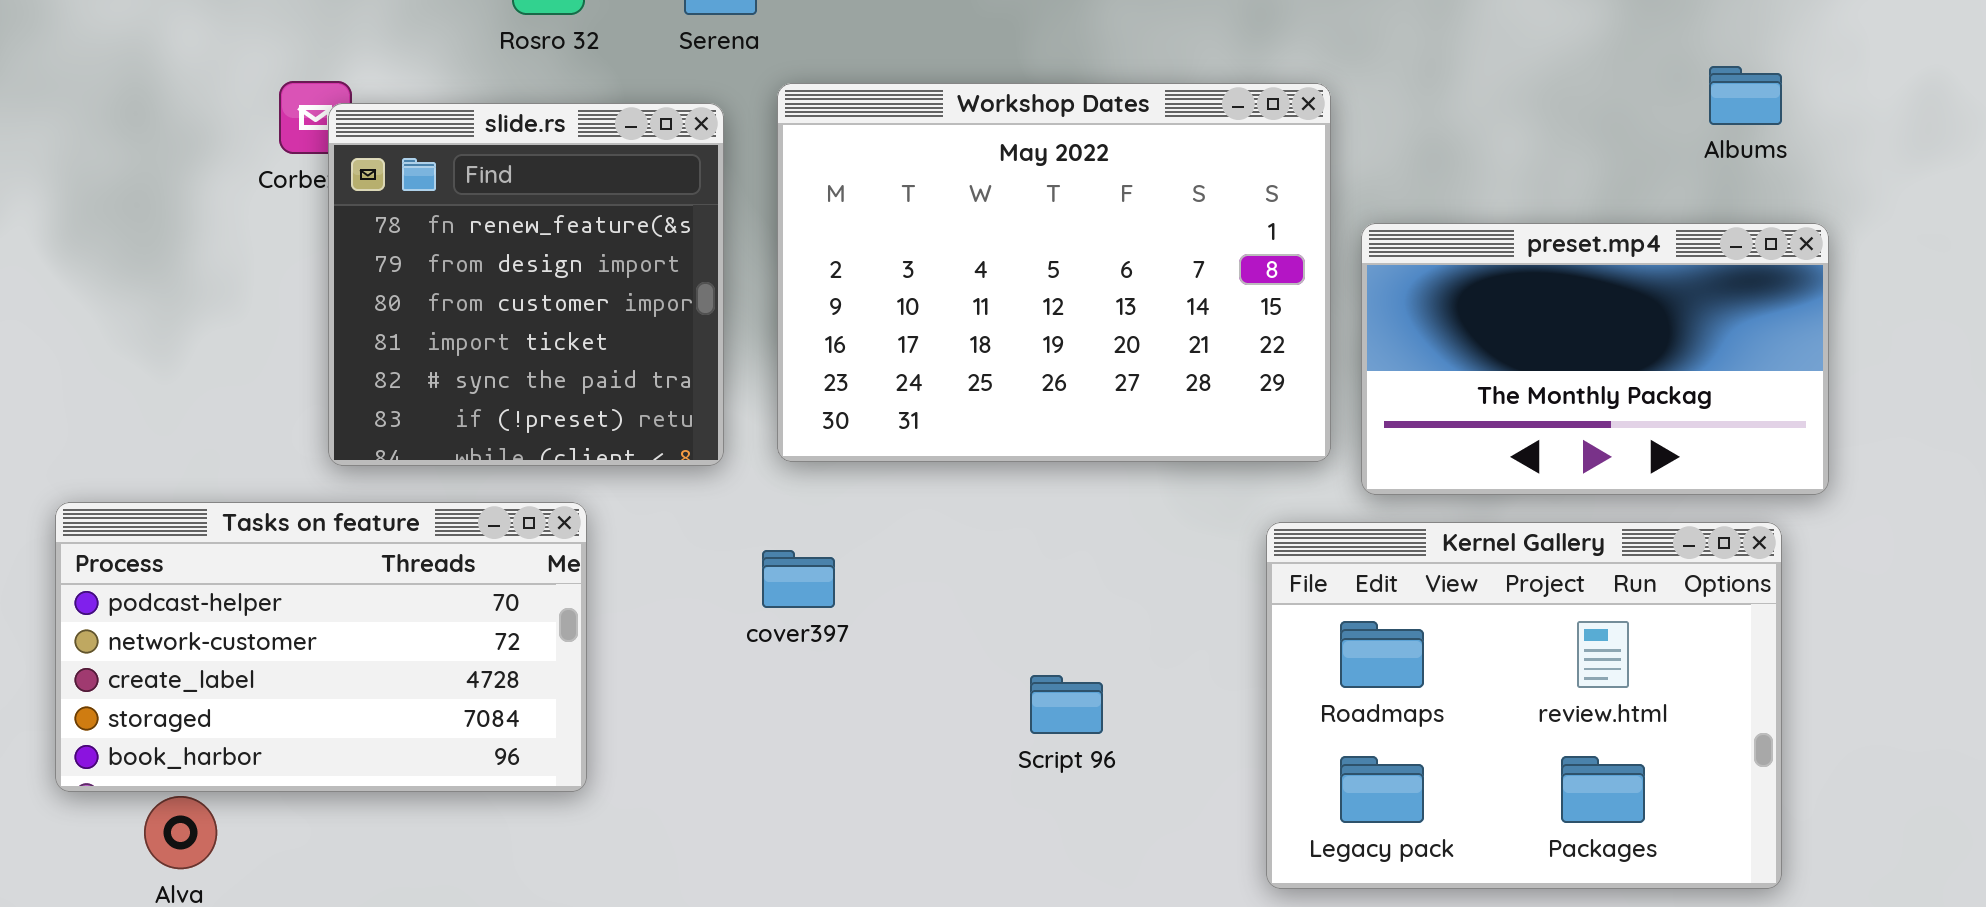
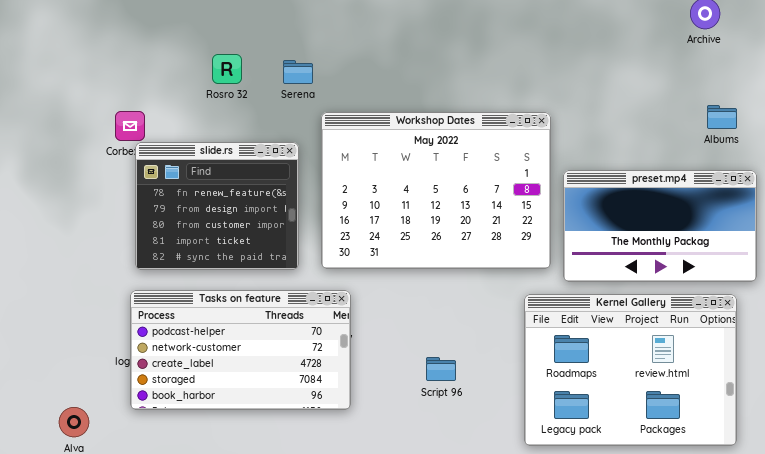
slide.rs: [328,103,724,466] -> [135,142,299,270], resized
Tasks on feature: [55,502,587,792] -> [130,290,351,410], moved

